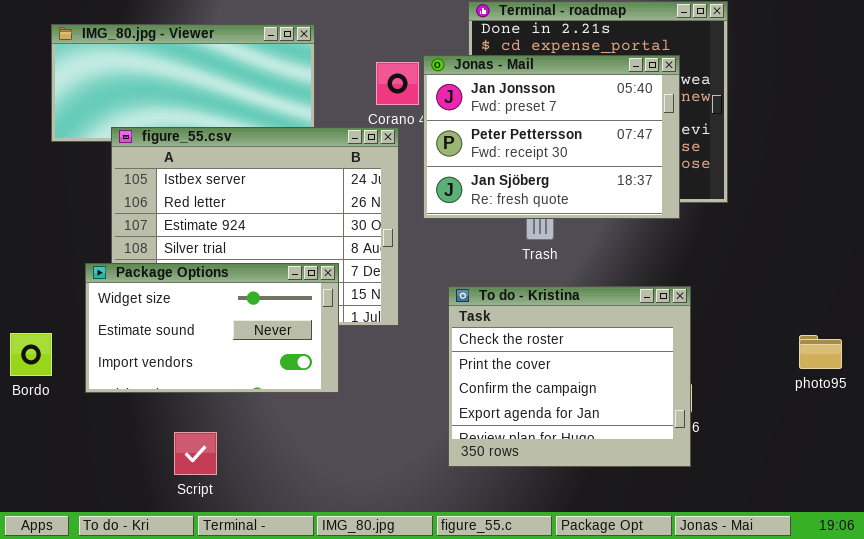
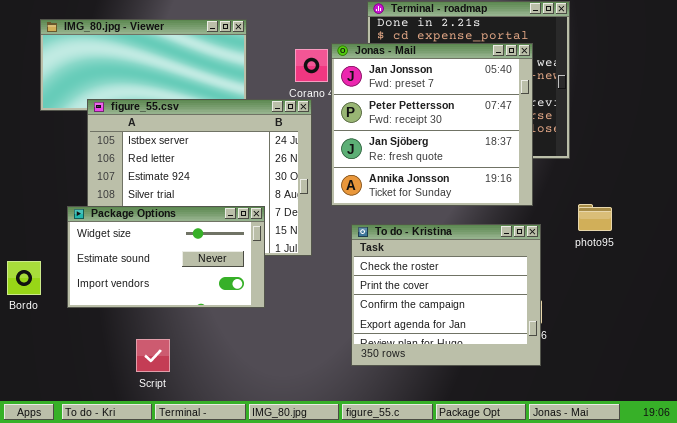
Jonas - Mail: [423,55,680,219] -> [331,43,533,206], resized
photo95: [799,335,842,369] -> [578,204,612,231], moved

